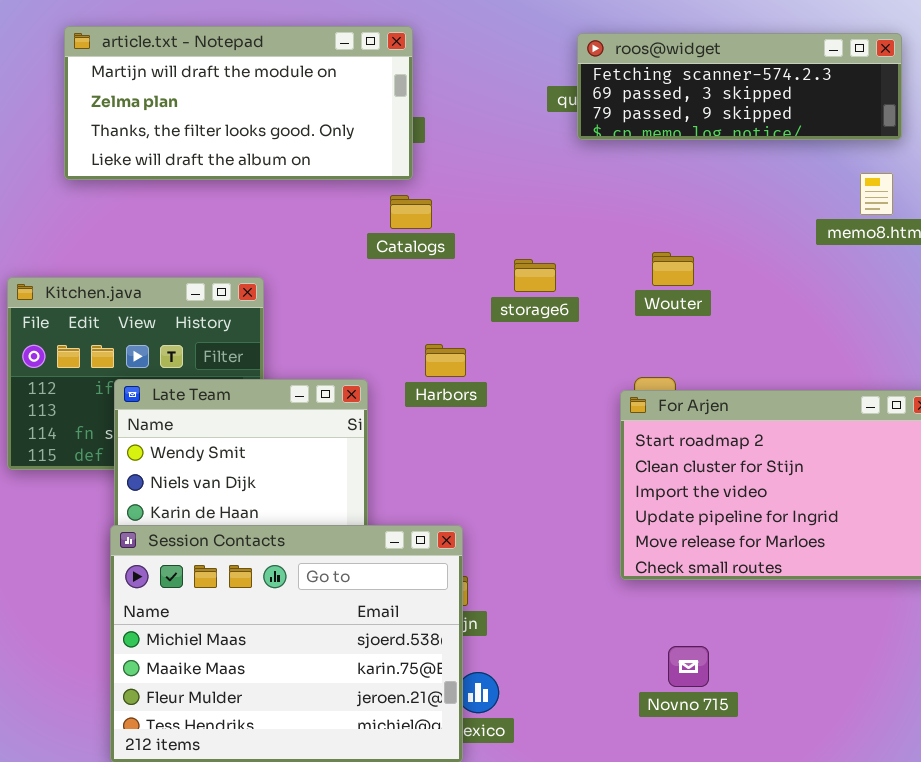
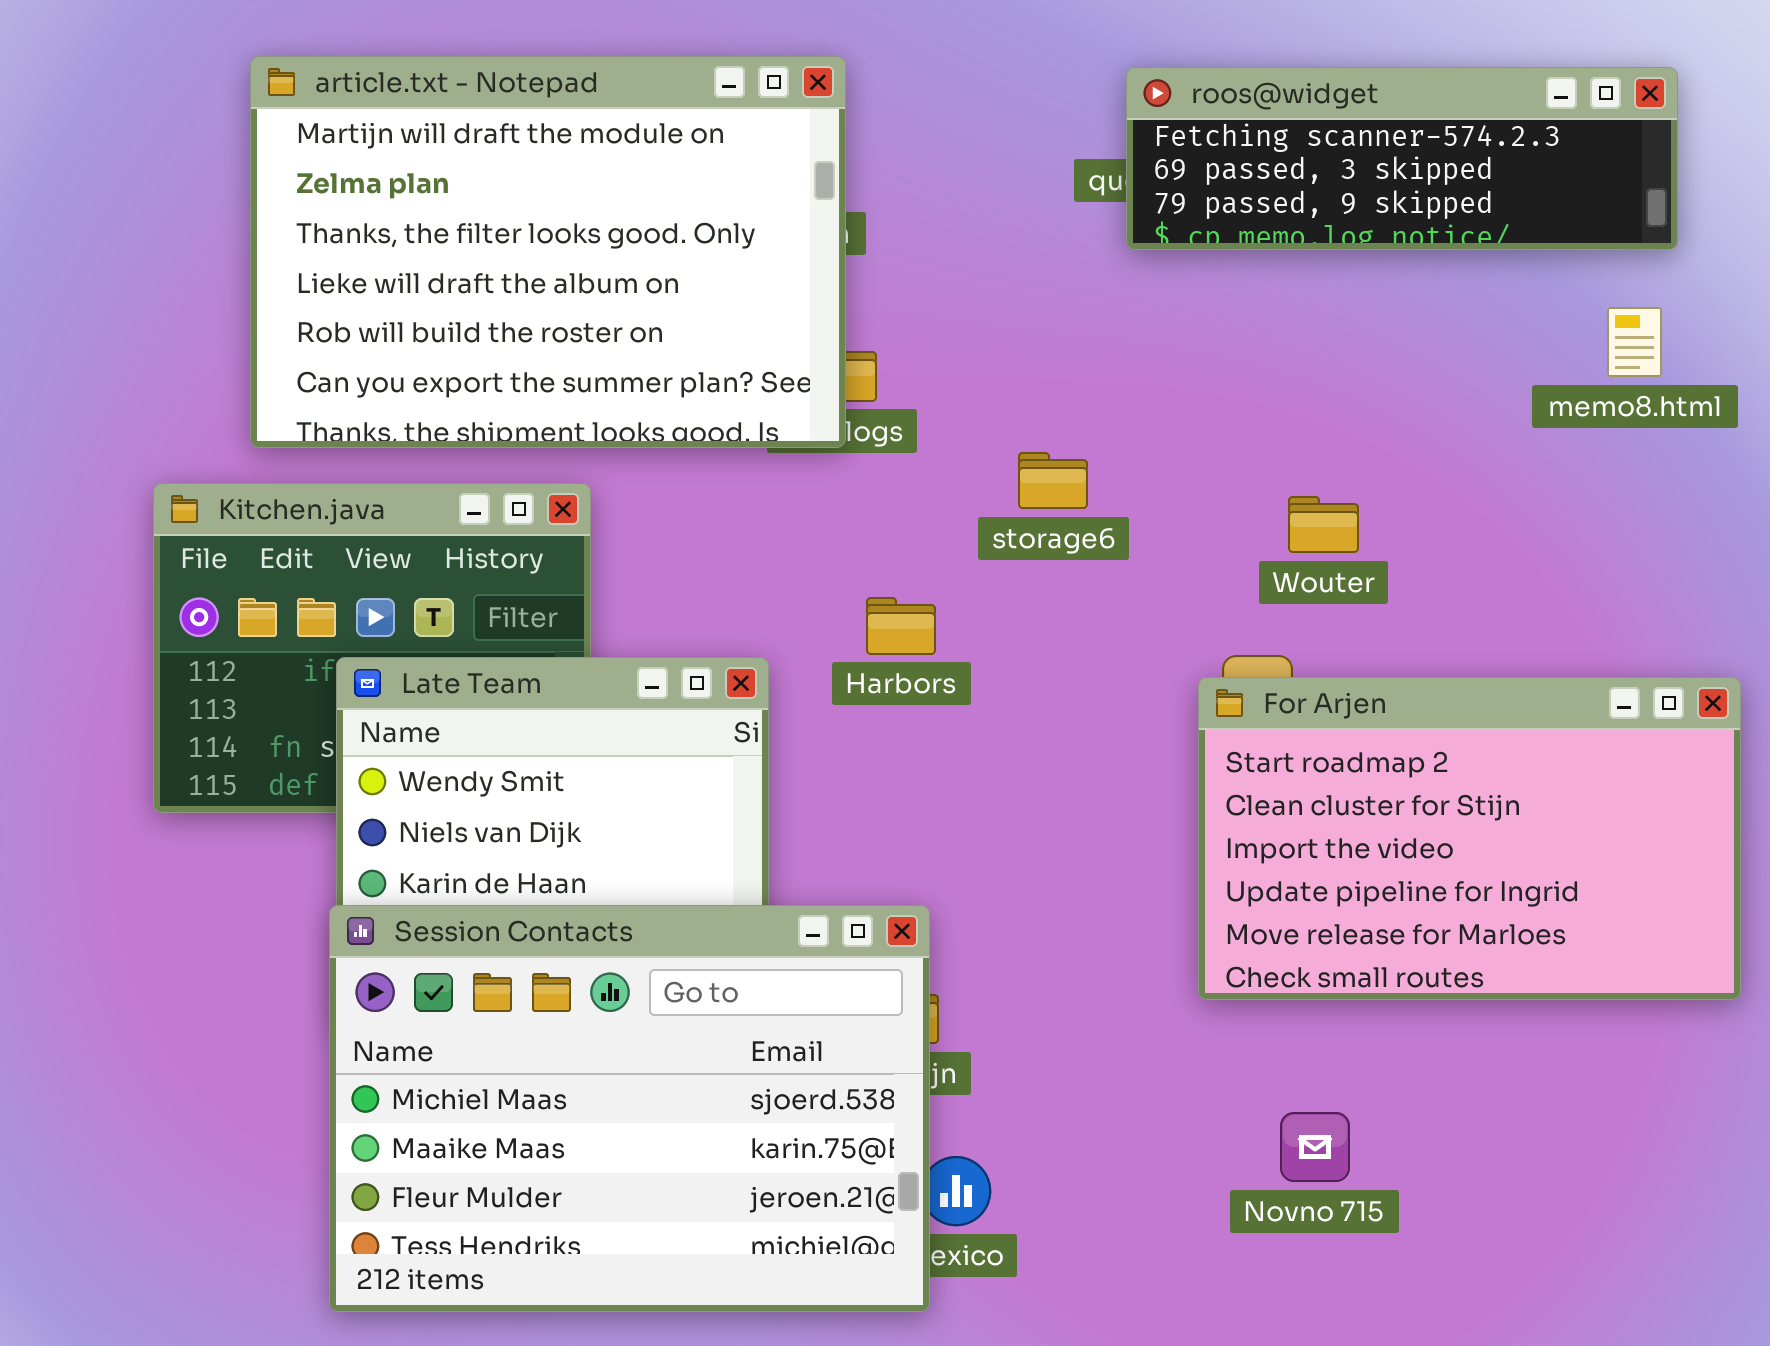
article.txt - Notepad: [64,26,413,180] -> [250,56,846,448], resized
Wouter: [652,252,694,286] -> [1288,496,1359,553], moved

